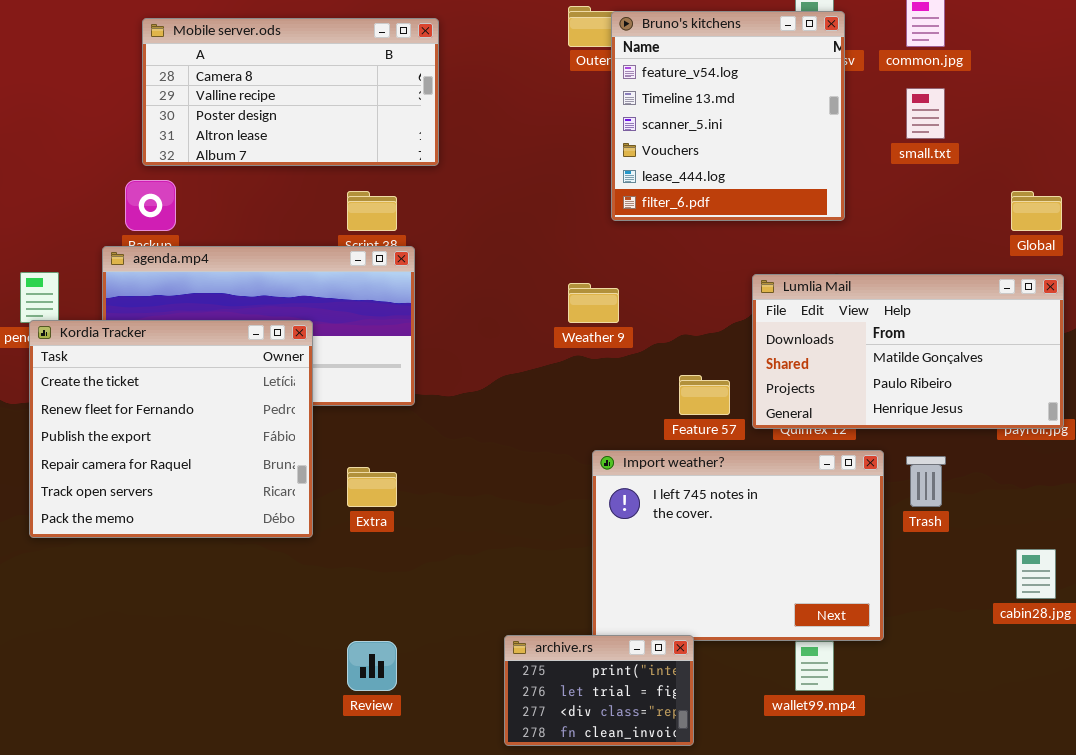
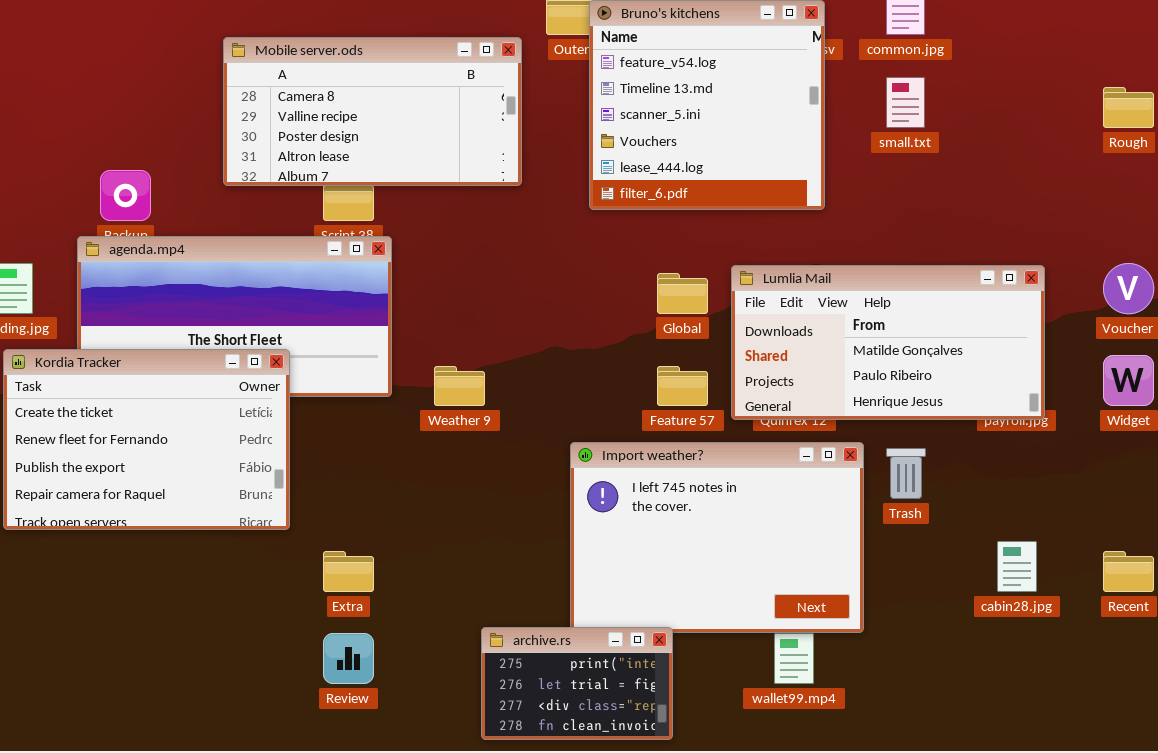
Mobile server.ods: [142,18,439,166] -> [223,37,522,186], moved
Global: [1011,191,1062,231] -> [657,273,708,314], moved
Weather 9: [568,283,619,323] -> [434,366,485,406], moved
Kordia Tracker: [29,320,313,538] -> [3,349,290,530], resized
Extra: [347,467,397,507] -> [323,551,374,592], moved

